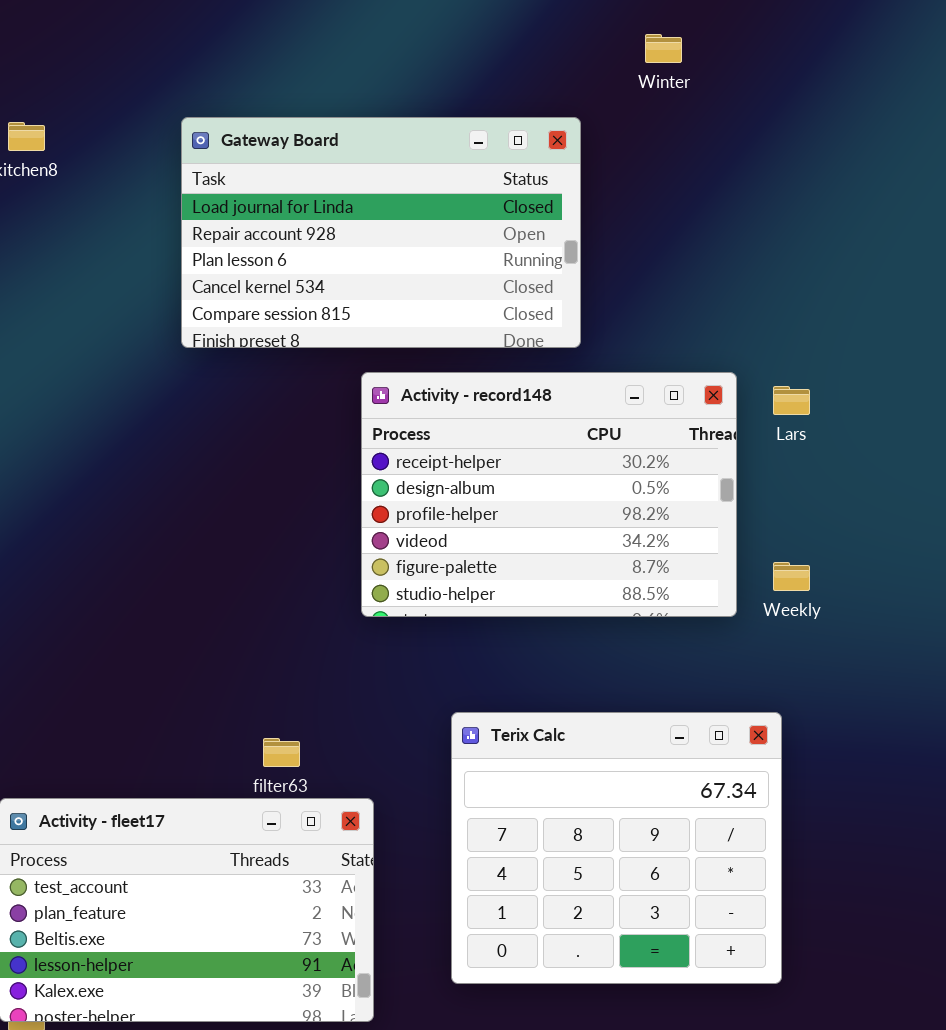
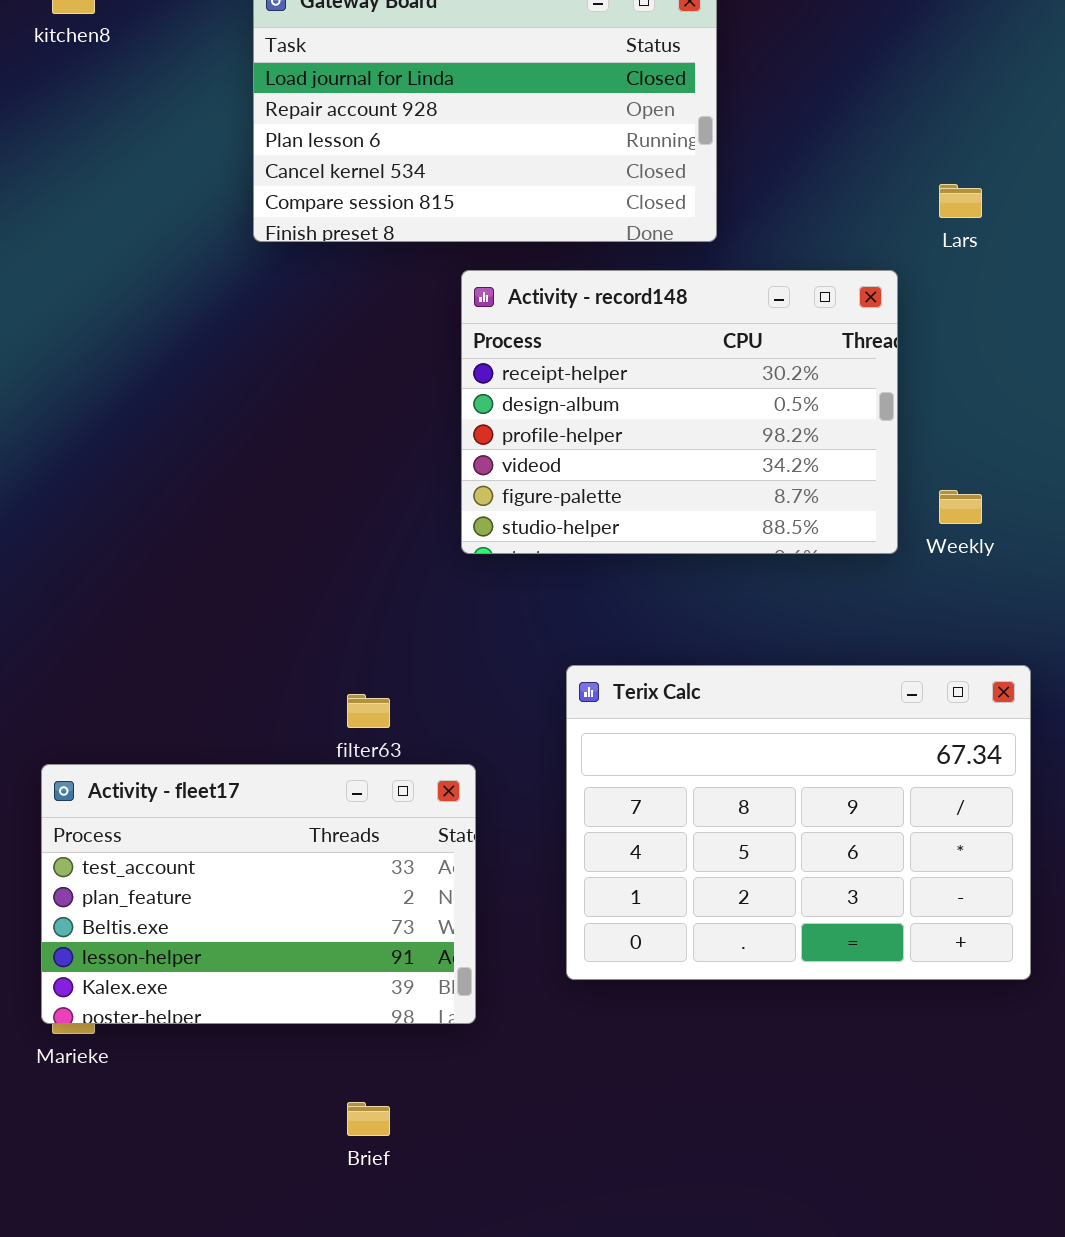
Lars: [773,386,810,415] -> [939,184,982,218], moved
Terix Calc: [451,712,782,984] -> [566,665,1031,980], resized

